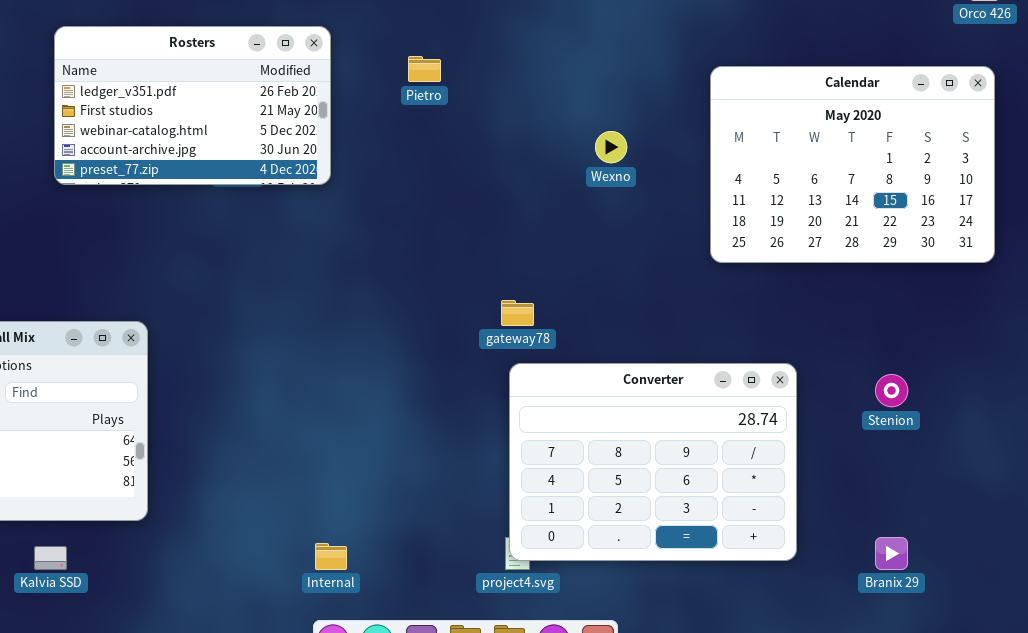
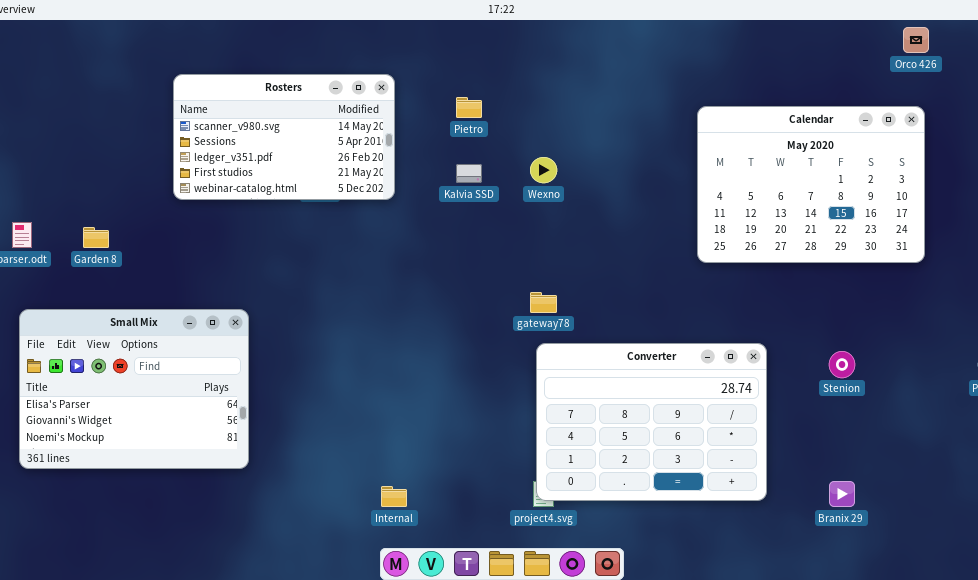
Rosters: [54,26,331,185] -> [173,74,395,200], scrolled up 2 rows
Wexno: [595,131,627,163] -> [530,157,557,183], moved
Kalvia SSD: [34,546,67,570] -> [456,164,482,183], moved

